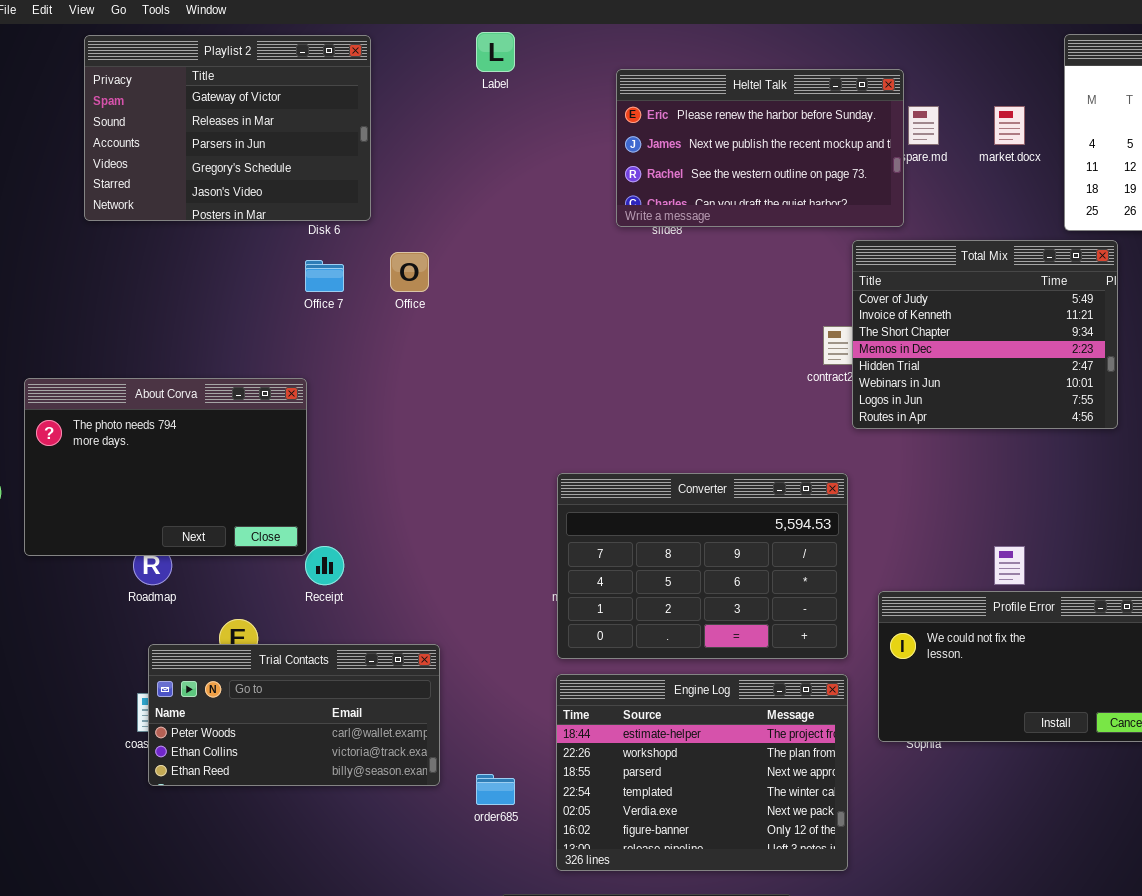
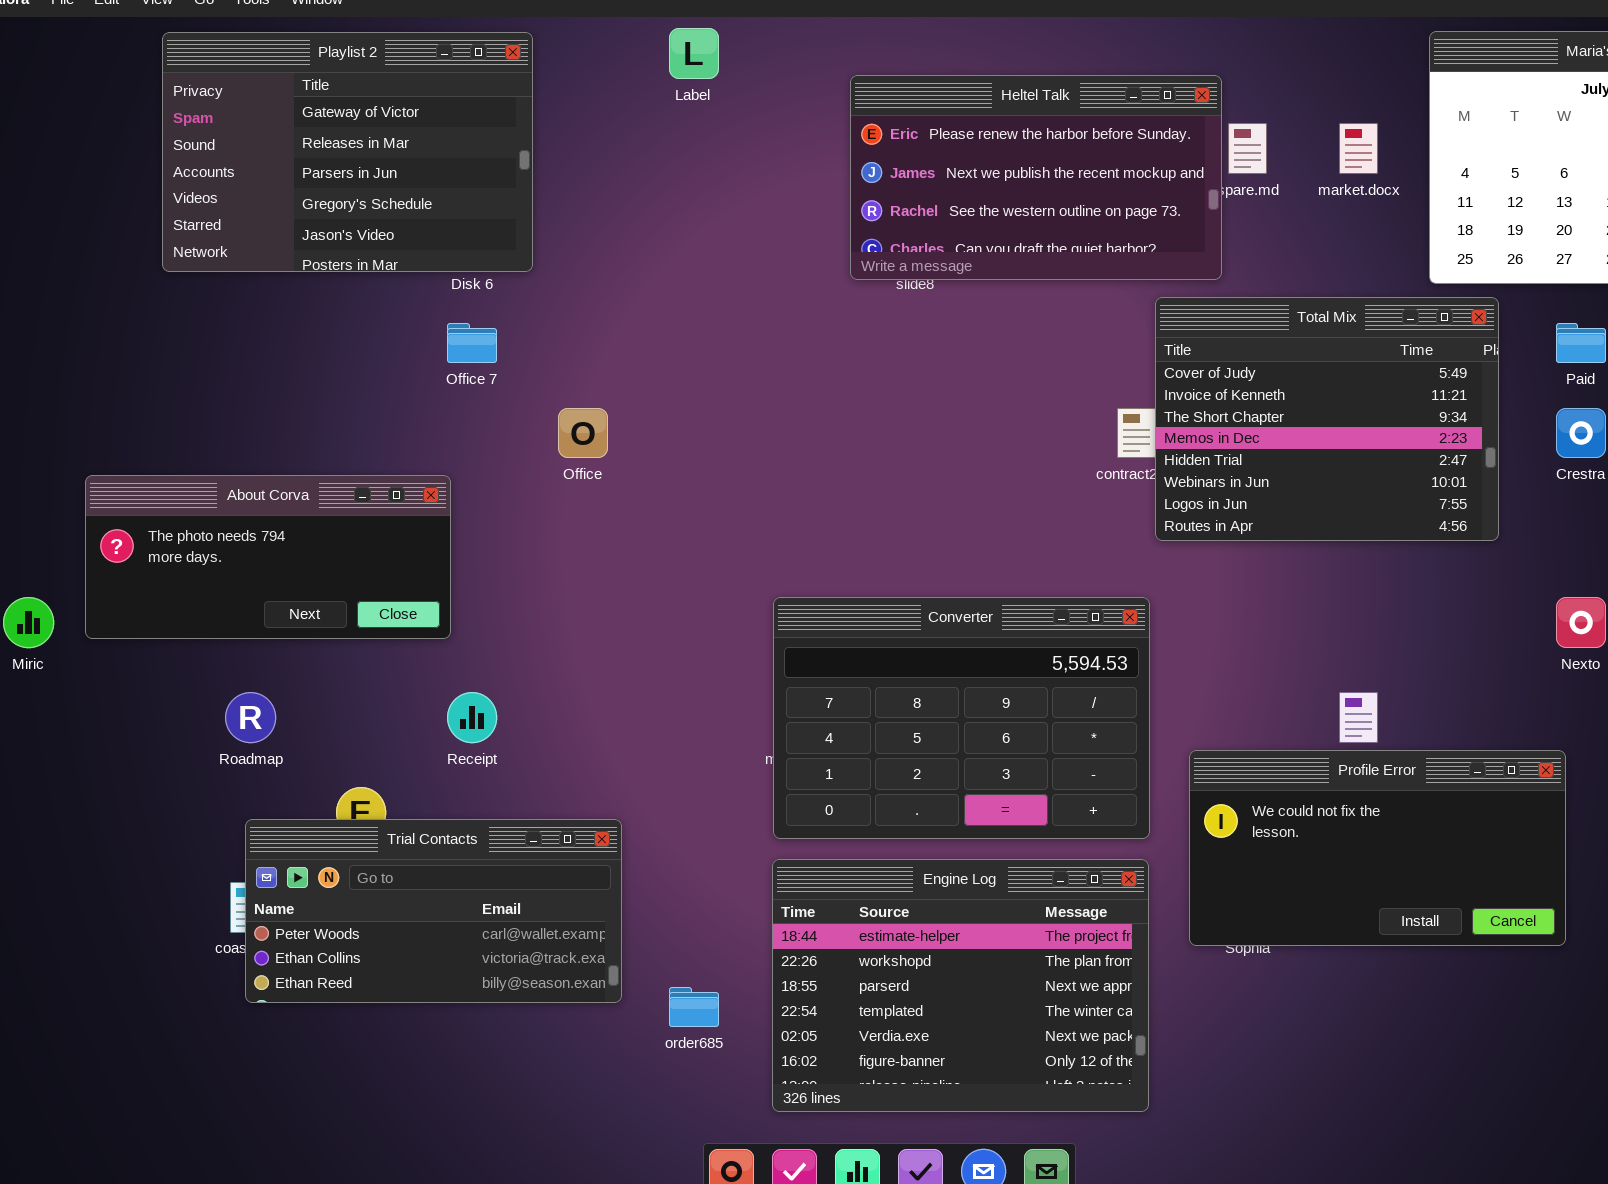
Office: [390,252,429,292] -> [558,408,608,458], moved
About Corva: [24,378,307,556] -> [85,475,451,639], resized

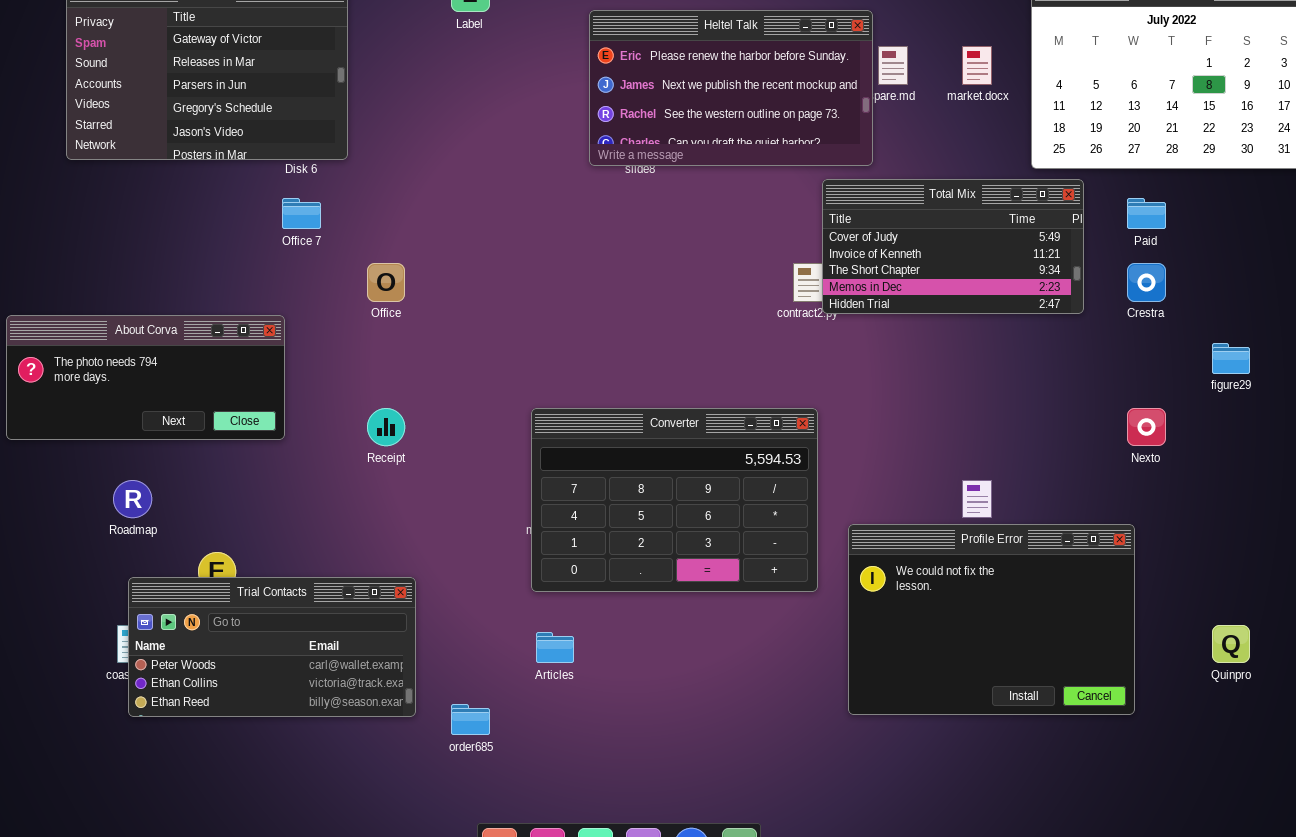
Total Mix: [1155,297,1499,541] -> [822,179,1084,314], resized
Receipt: [447,692,497,743] -> [367,408,405,446], moved
Profile Error: [1189,750,1566,946] -> [848,524,1135,715], resized
Engine Log: [772,859,1149,1112] -> none, closed

